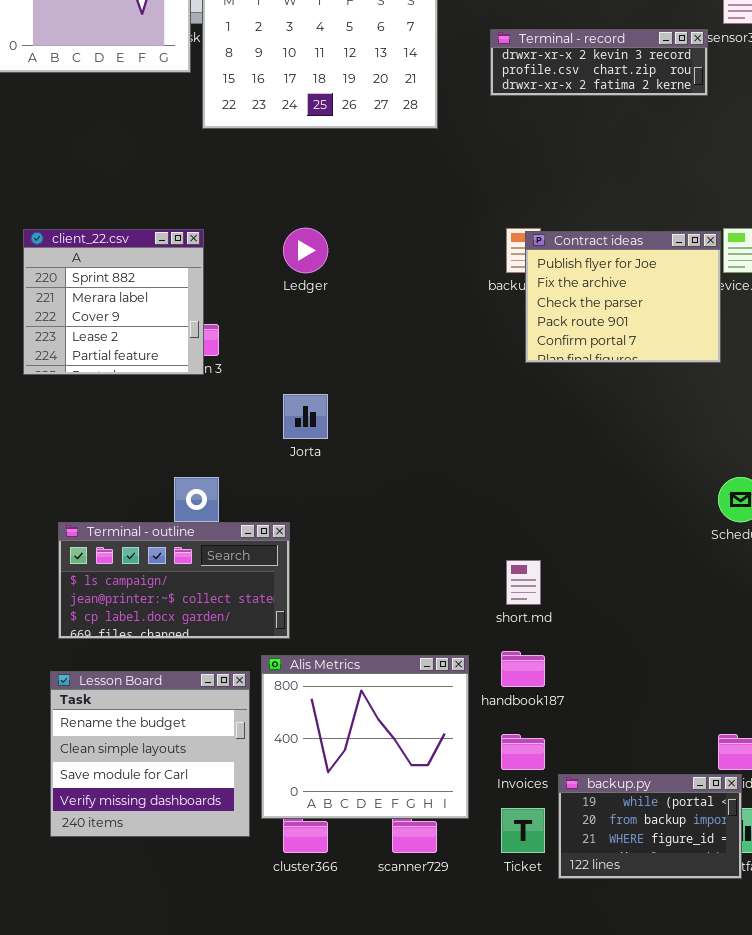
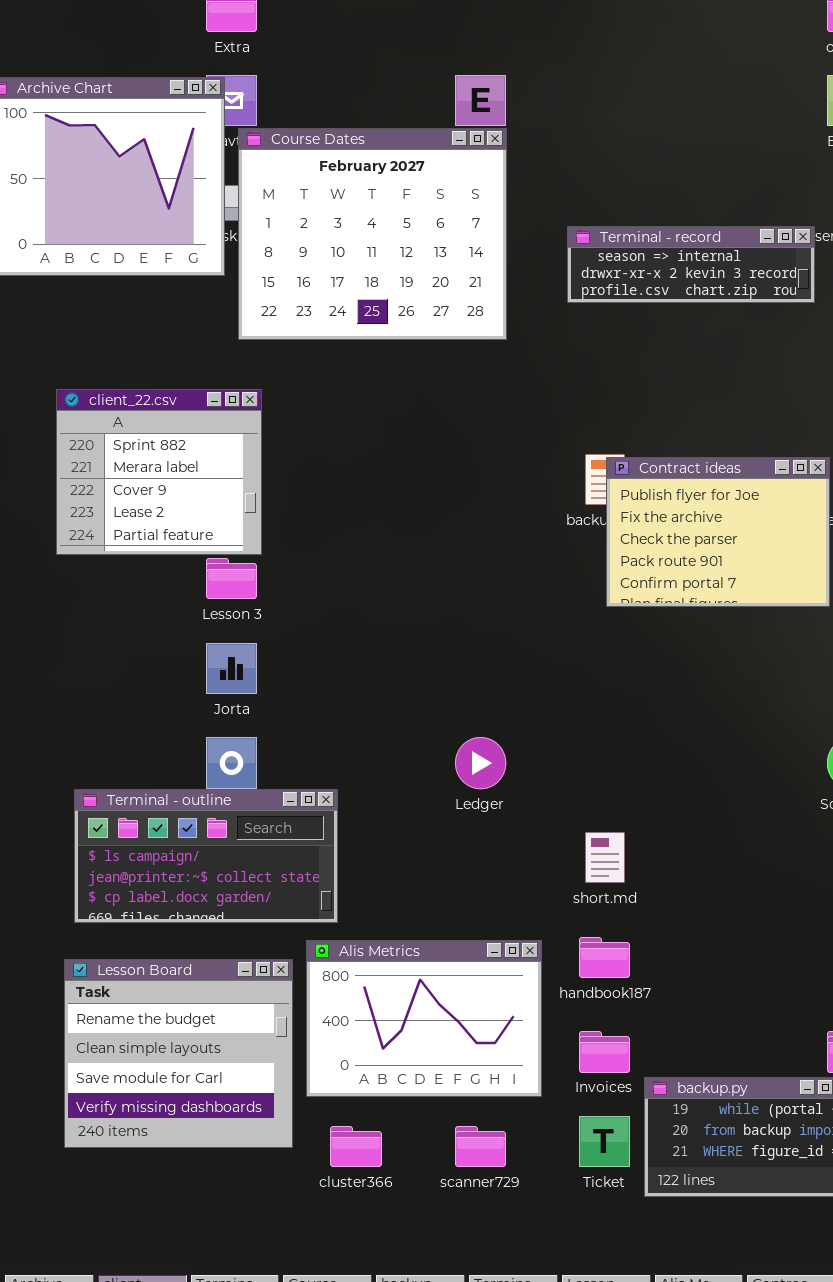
Terminal - record: [490,29,708,96] -> [567,226,815,303], scrolled up 1 row
Ledger: [283,228,328,273] -> [455,737,506,789], moved
client_22.csv: [23,229,204,375] -> [56,389,262,555], moved
Jorta: [283,394,328,439] -> [206,643,257,694], moved
Alis Metrics: [261,655,469,819] -> [306,940,542,1097], resized

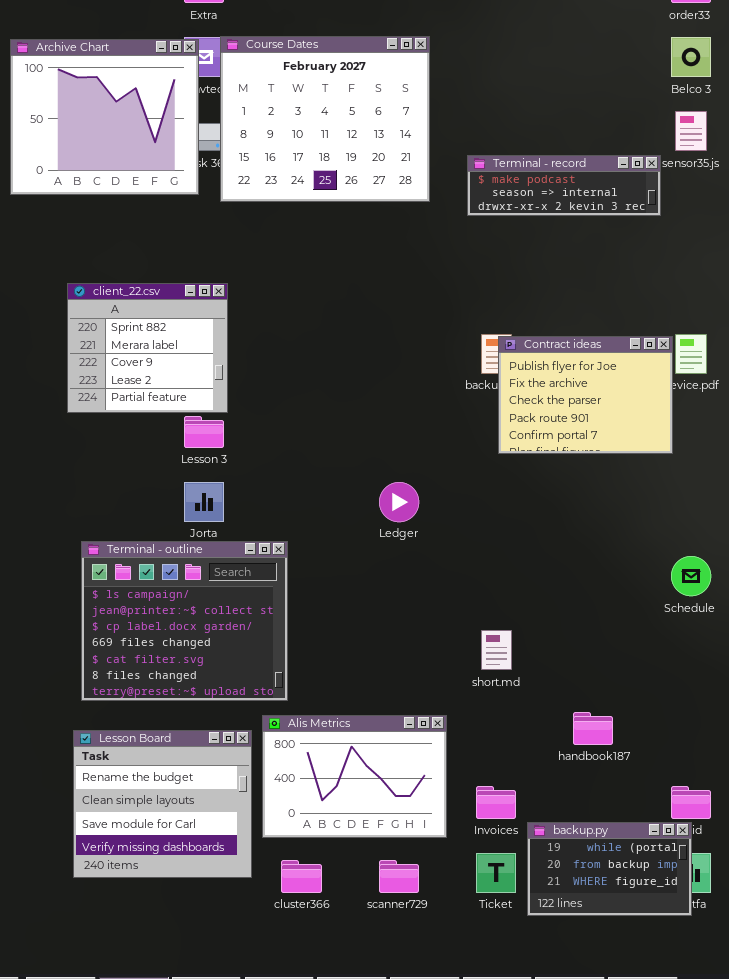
Course Dates: [238,128,507,340] -> [220,36,430,202], moved
Terminal - record: [567,226,815,303] -> [467,155,661,216], scrolled up 1 row
Ledger: [455,737,506,789] -> [379,482,419,522], moved
Terminal - outline: [74,789,338,923] -> [81,541,288,701], resized
handbook187: [579,937,630,978] -> [573,712,613,745], moved

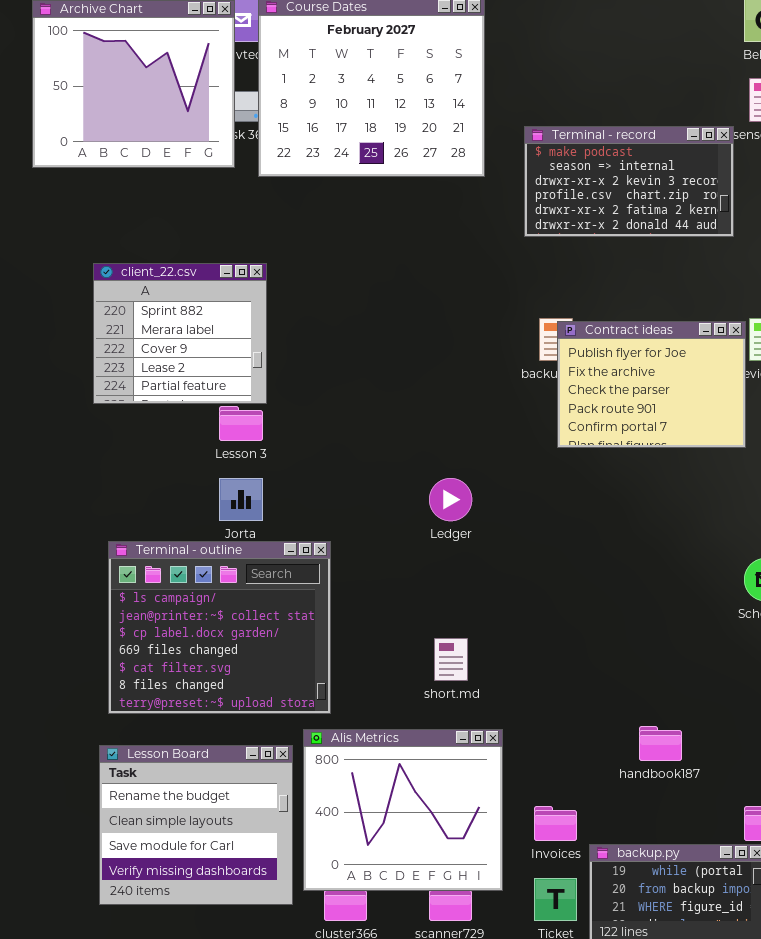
Terminal - record: [467,155,661,216] -> [524,126,734,237], resized
short.md: [481,630,512,670] -> [434,638,468,681], moved
Alis Metrics: [262,715,447,838] -> [303,729,503,891], resized

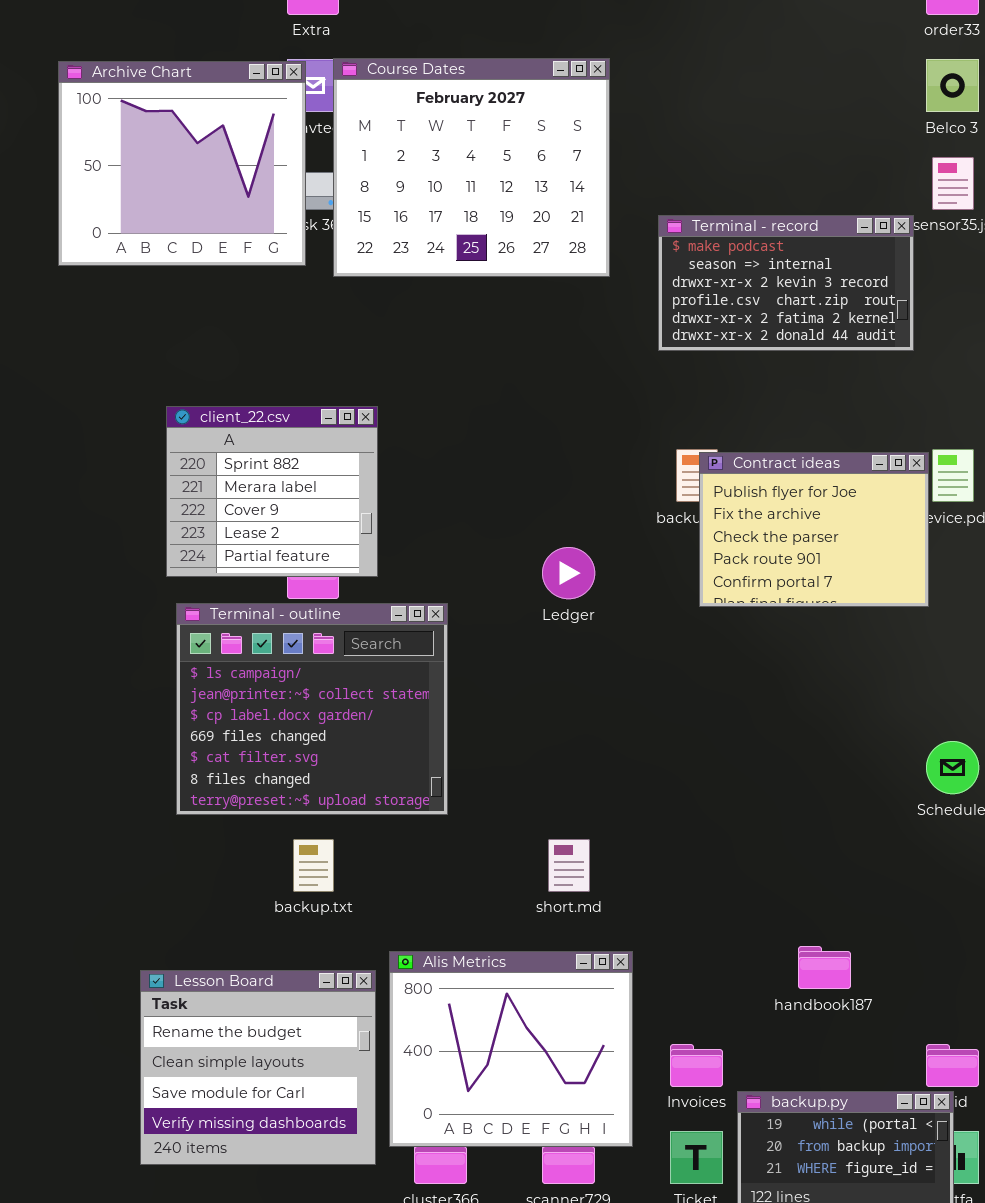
client_22.csv: [93,263,267,404] -> [166,406,378,577], moved
Ledger: [429,478,472,521] -> [542,547,595,599], moved
Terminal - outline: [108,541,331,714] -> [176,603,448,815], moved

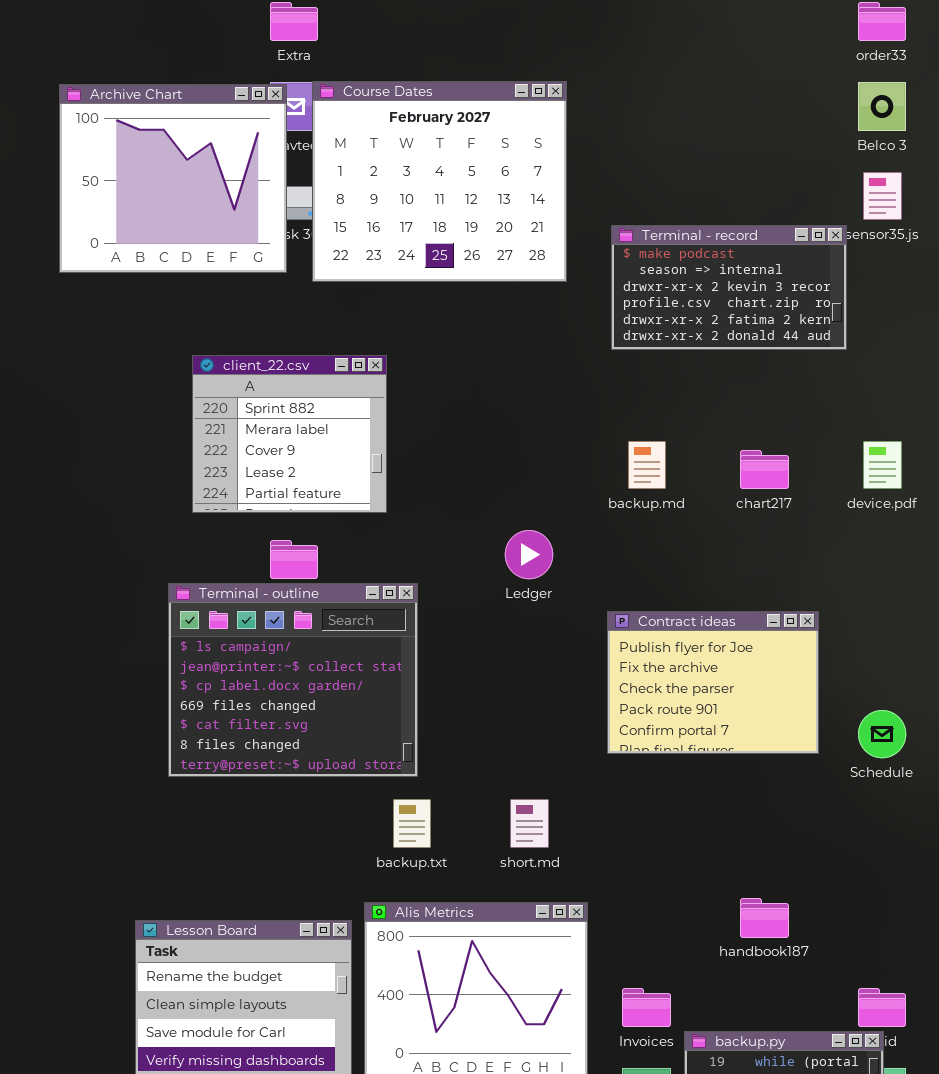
client_22.csv: [166,406,378,577] -> [192,355,387,513], moved
Contract ideas: [699,452,929,607] -> [607,611,819,754], moved
backup.txt: [293,839,334,892] -> [393,799,431,848], moved

